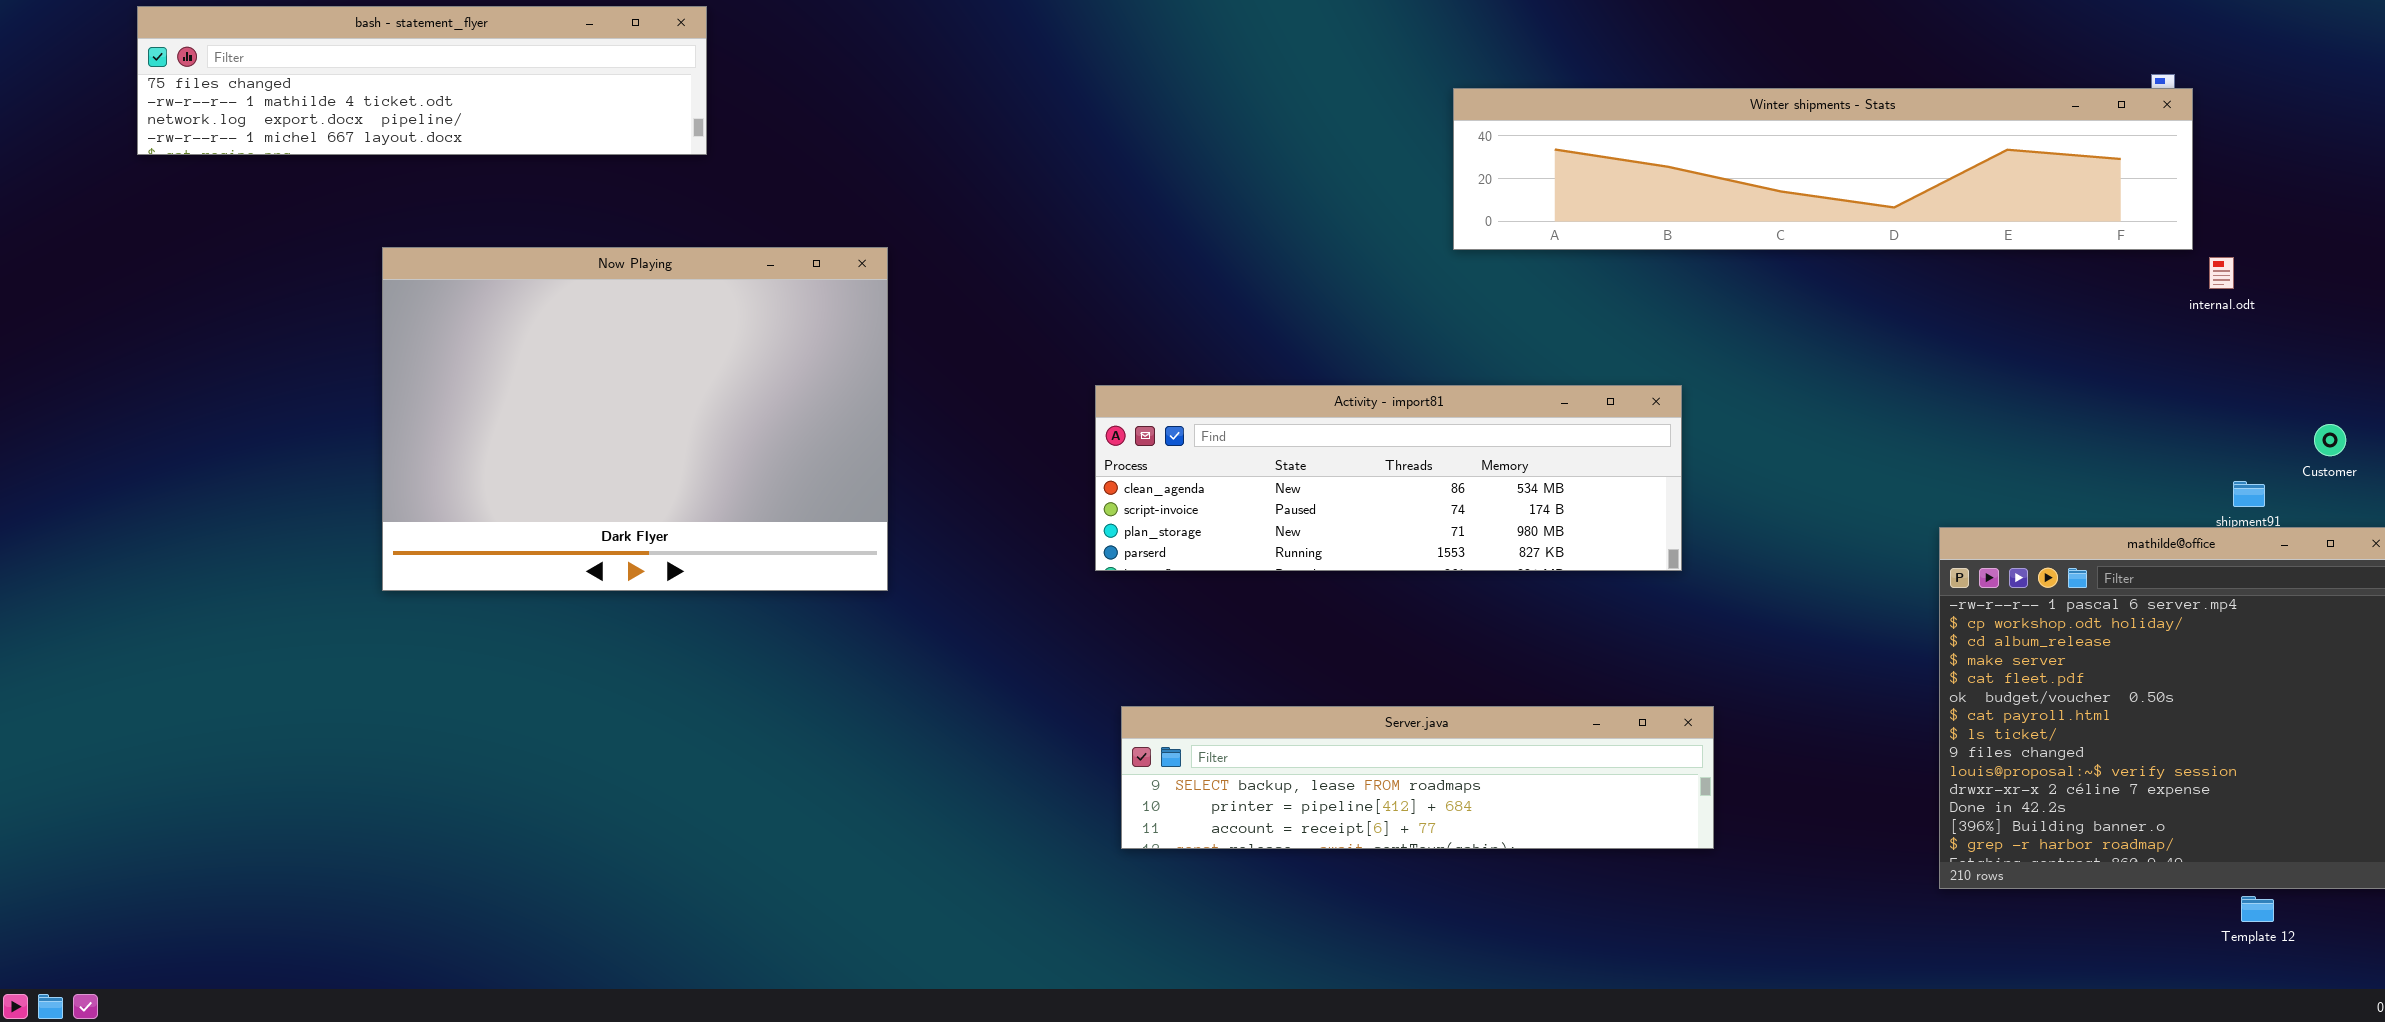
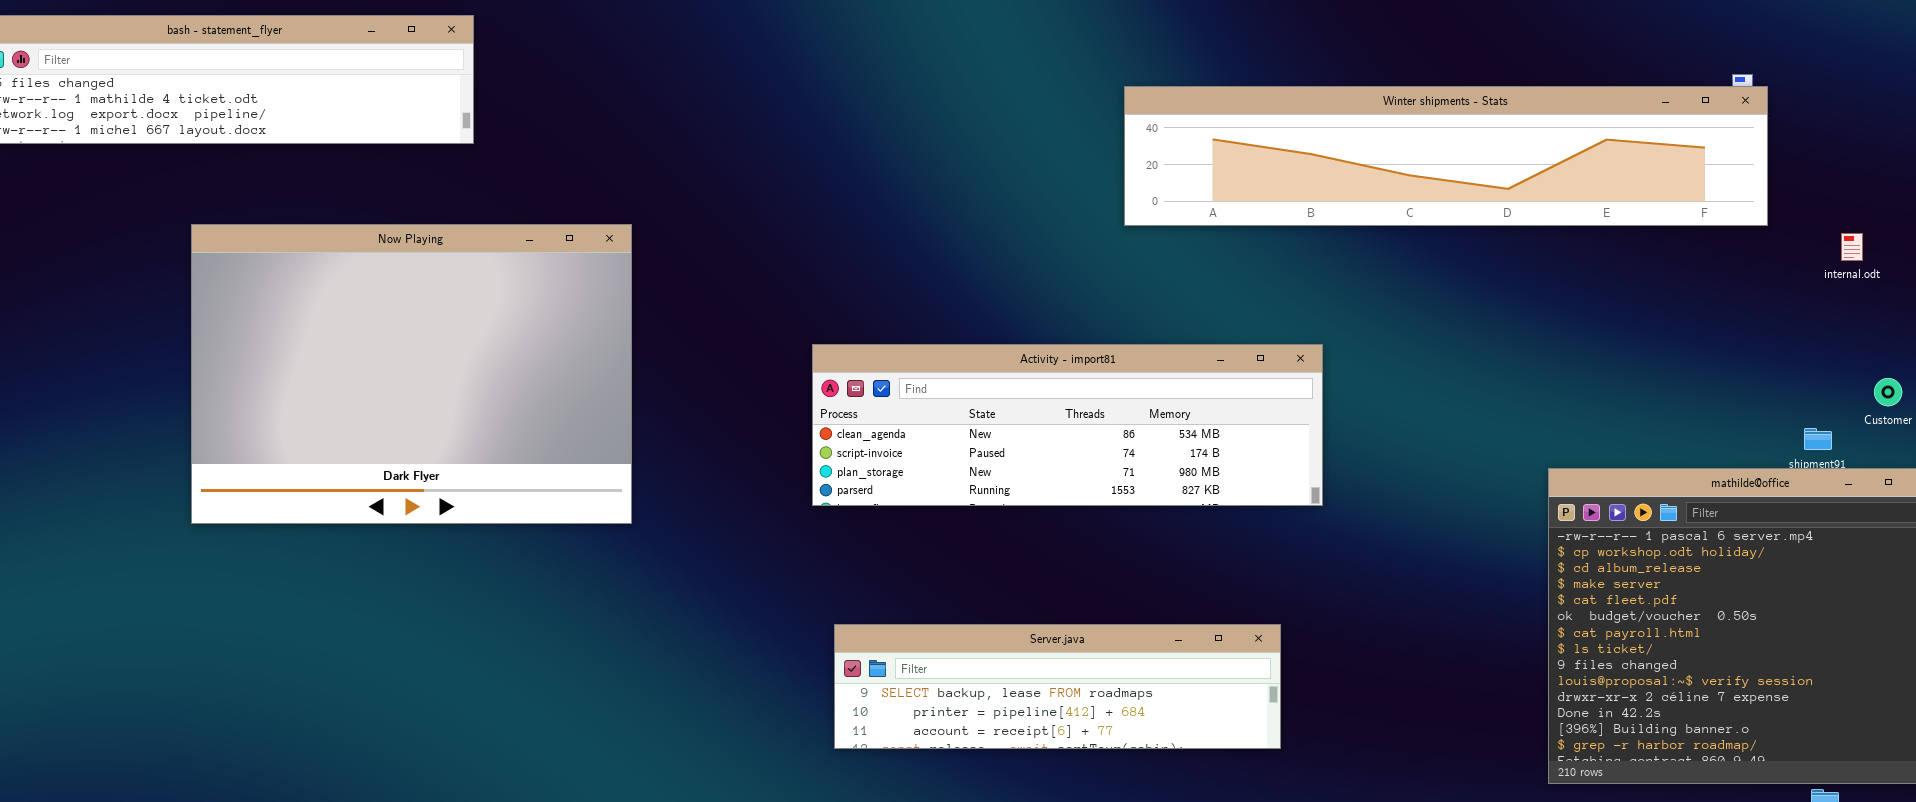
internal.odt: [2209,257,2234,289] -> [1841,233,1863,261], moved
Server.java: [1121,706,1714,849] -> [834,624,1281,749], resized

